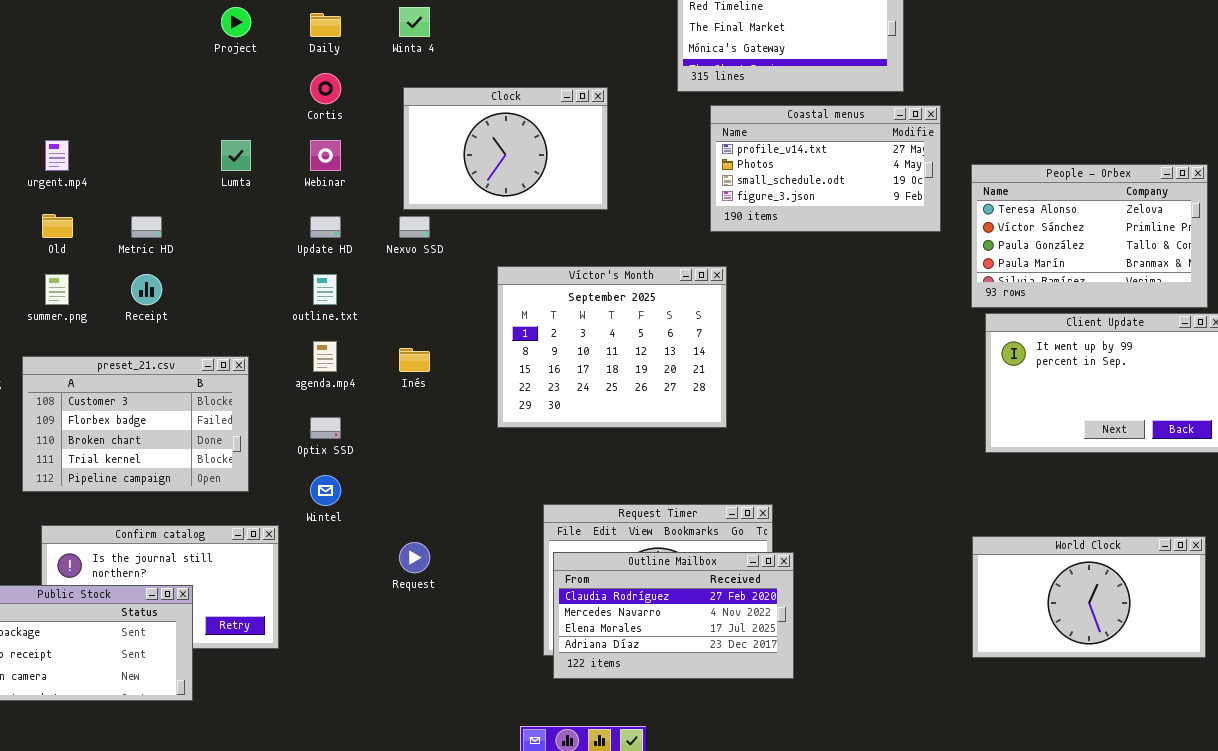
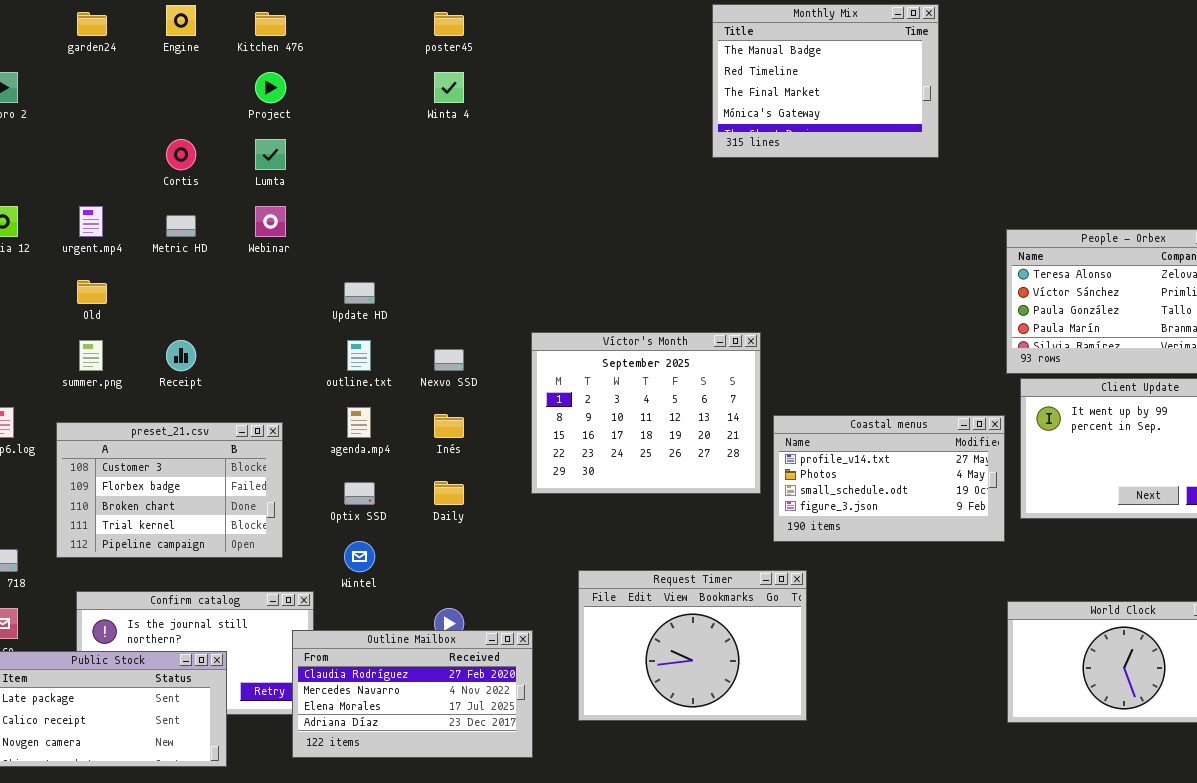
Daily: [310,13,341,37] -> [434,481,464,505], moved
Cortis: [310,73,341,104] -> [166,139,196,170], moved
Clock: [403,87,608,210] -> none, closed
Coastal menus: [710,105,941,232] -> [773,415,1005,542], moved
Lumta: [221,140,251,171] -> [255,139,286,170], moved
Webinar: [310,140,341,171] -> [255,206,286,237], moved
Metric HD: [131,216,162,238] -> [166,215,196,237], moved
Nexvo SSD: [399,216,430,238] -> [434,349,464,371], moved
Outline Mailbox: [553,552,794,679] -> [292,630,533,758], moved

